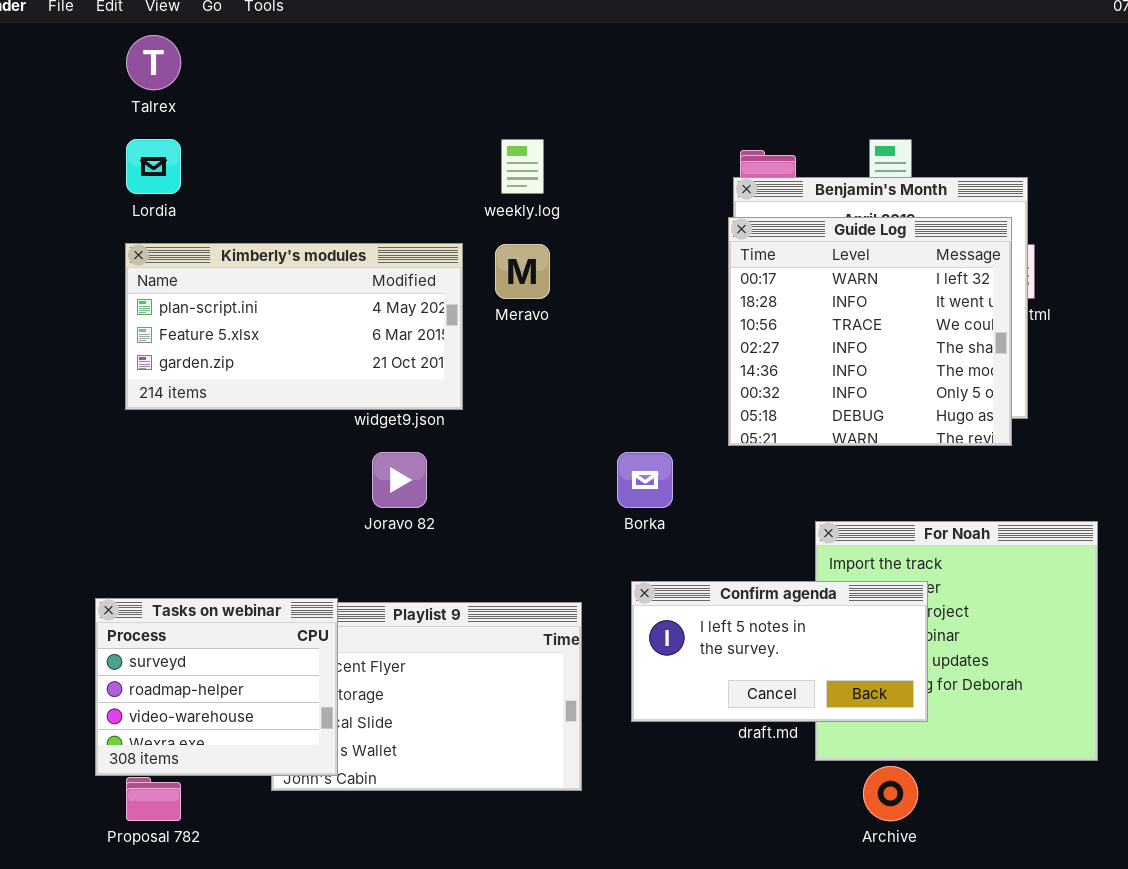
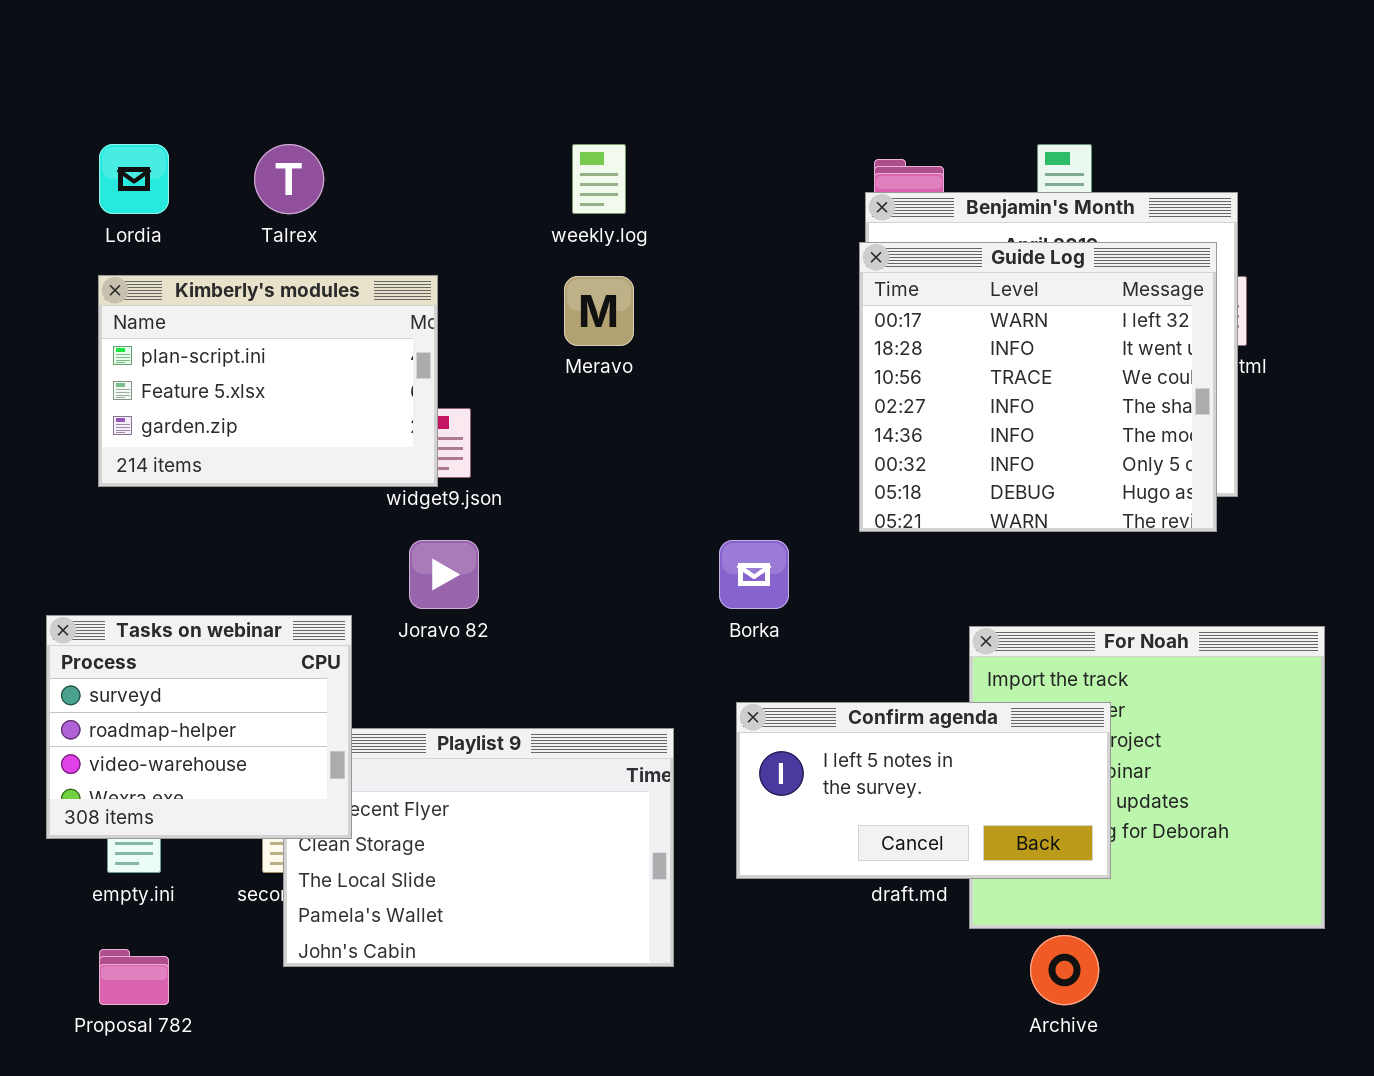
Talrex: [126,35,181,90] -> [254,144,324,214], moved
Kimberly's modules: [125,243,463,410] -> [98,275,438,487], resized
Tasks on webinar: [95,598,338,776] -> [46,615,352,839], moved

